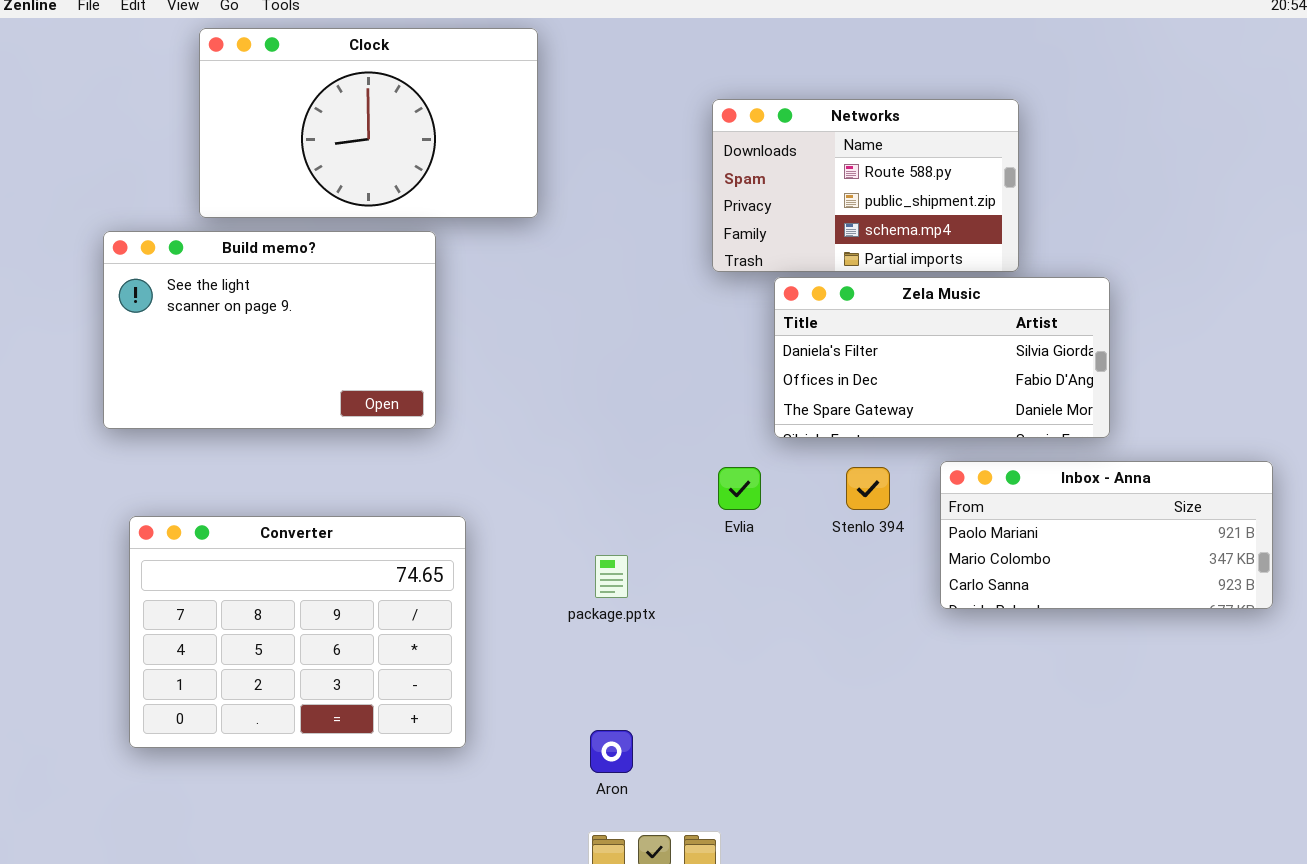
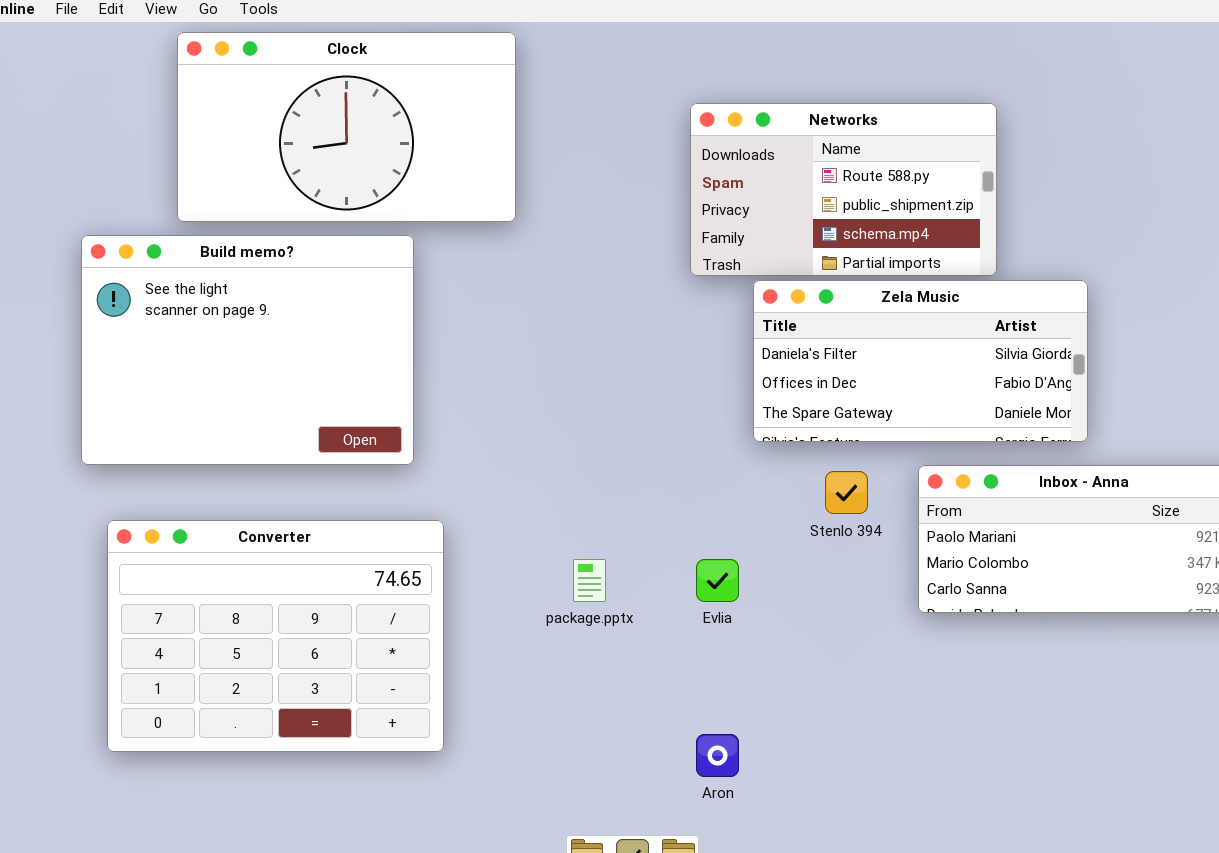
Build memo?: [103,231,436,429] -> [81,235,414,465], resized
Evlia: [718,467,761,510] -> [696,559,739,602], moved
Aron: [590,730,633,773] -> [696,734,739,777], moved

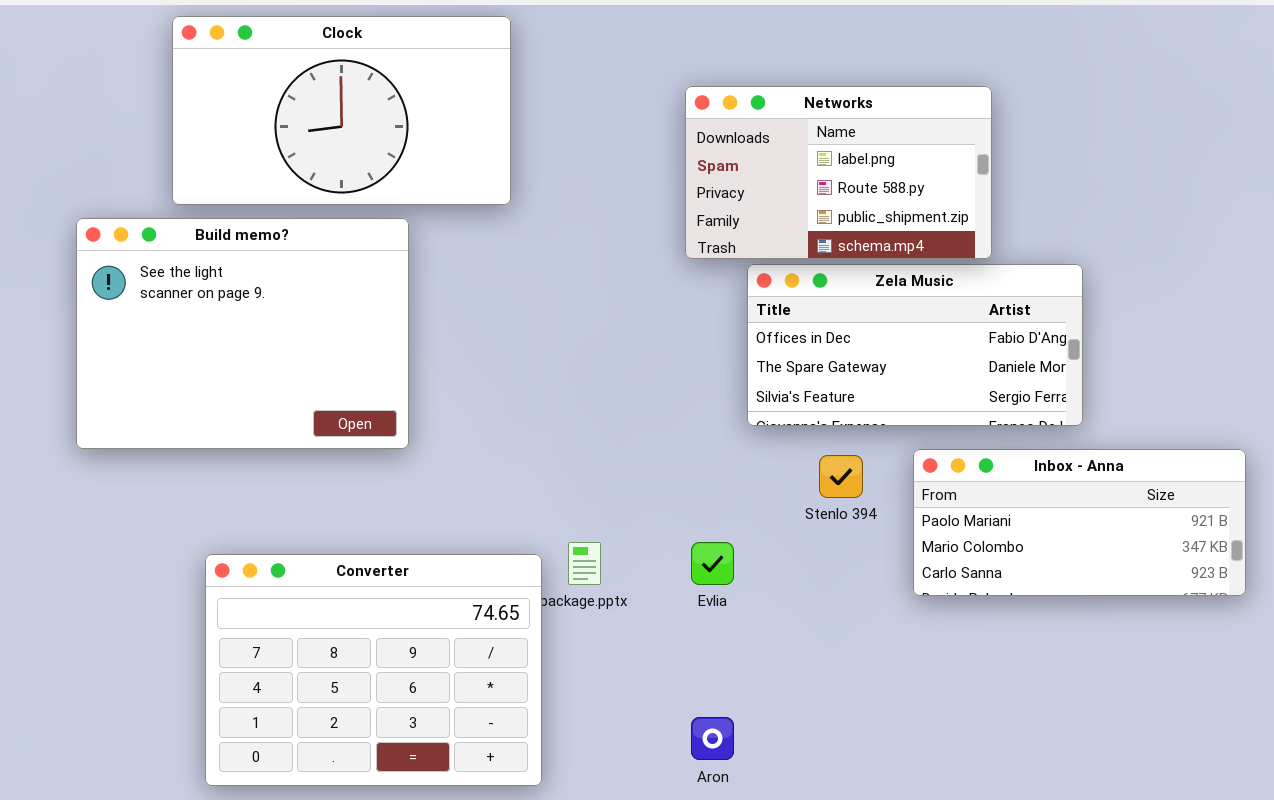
Networks: [690,103,997,276] -> [685,86,992,259], scrolled up 1 row
Zela Music: [753,280,1088,442] -> [747,264,1083,426], scrolled down 1 row
Converter: [107,520,444,752] -> [205,554,542,786], moved

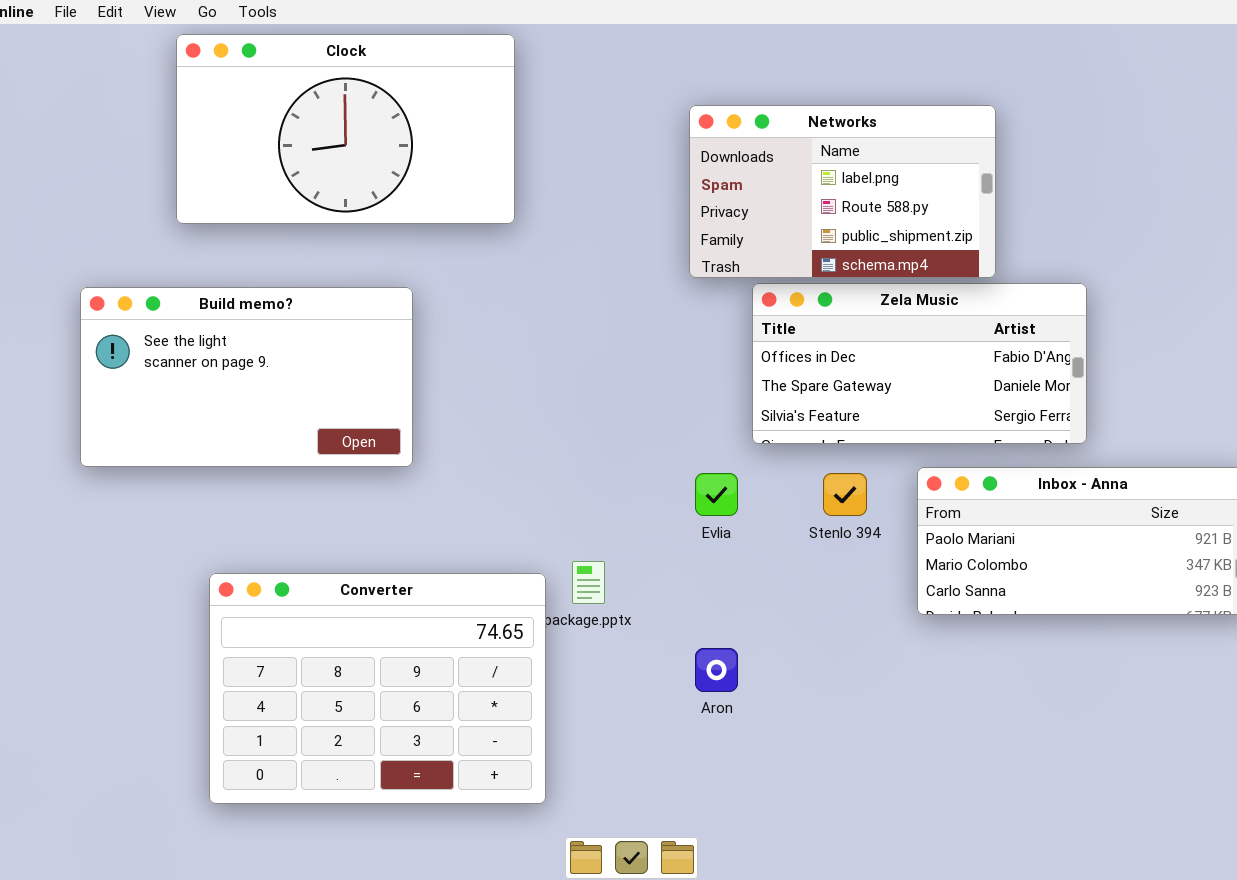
Build memo?: [76,218,409,449] -> [80,287,413,467], resized
Evlia: [691,542,734,585] -> [695,473,738,516], moved
Aron: [691,717,734,760] -> [695,648,738,692], moved

